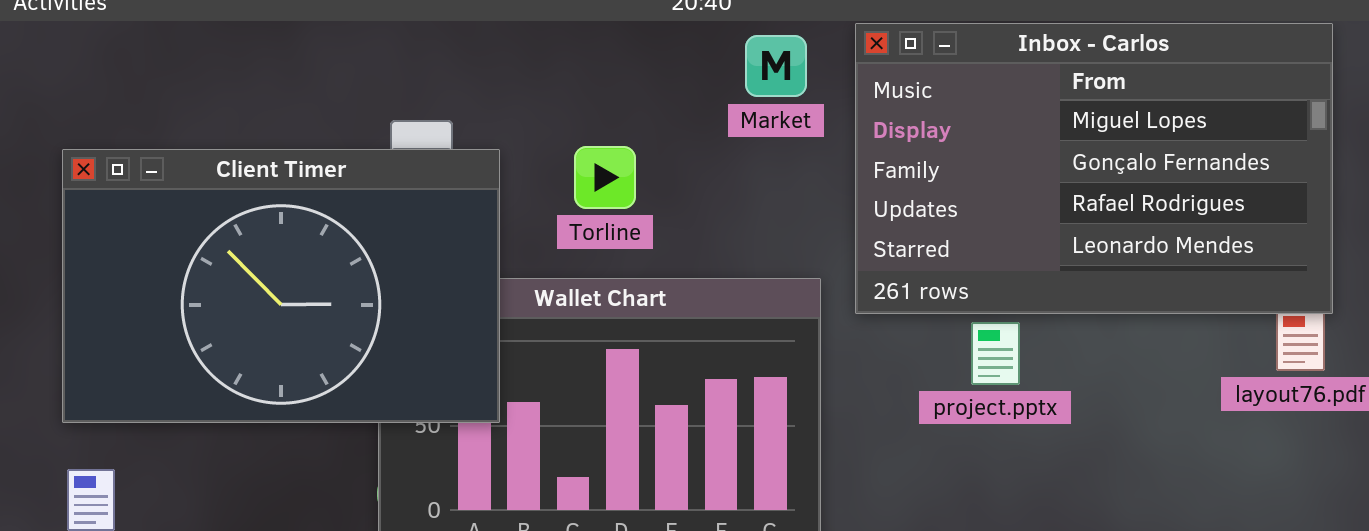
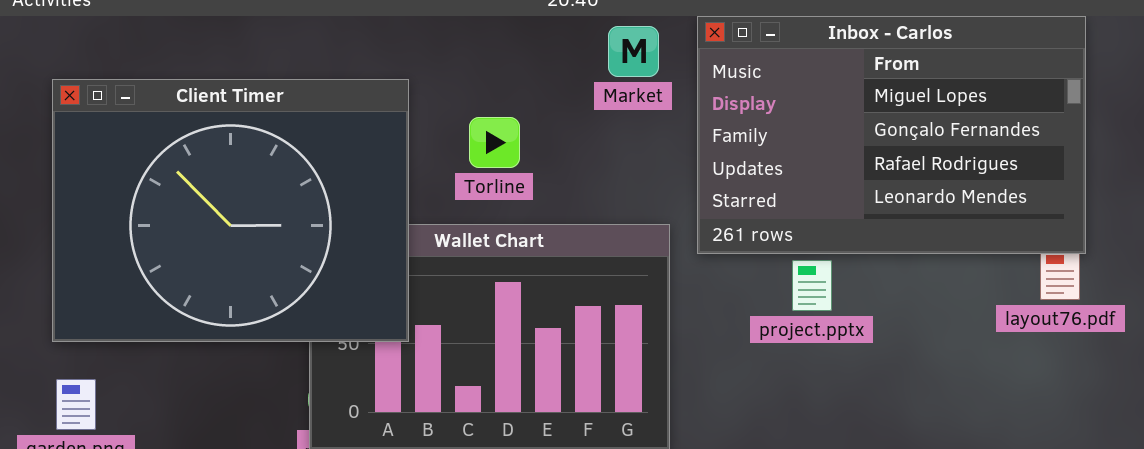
Client Timer: [62,149,500,423] -> [52,79,409,342], resized

